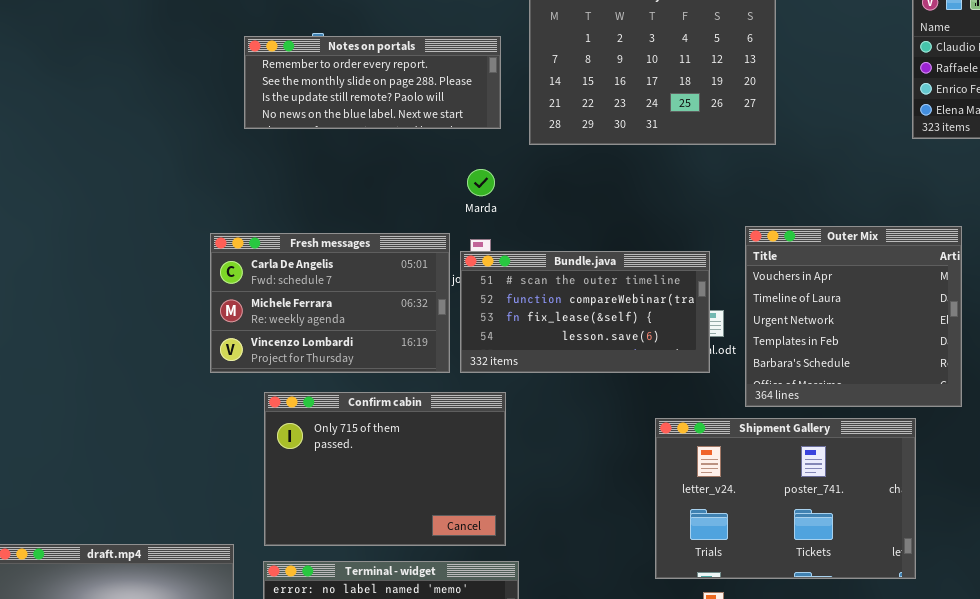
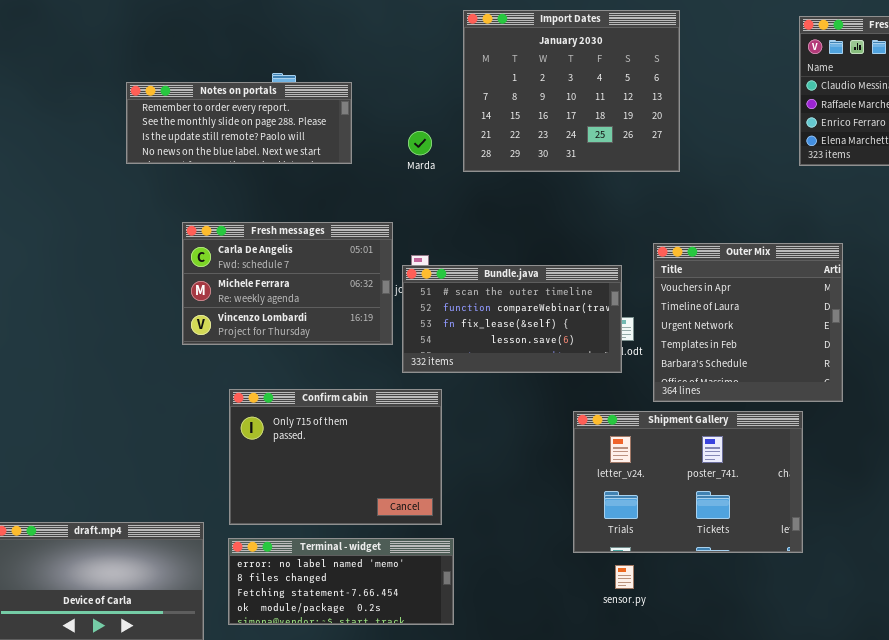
Notes on portals: [244,36,501,129] -> [126,82,352,164], moved
Marda: [467,169,495,196] -> [408,131,432,155], moved
Fresh messages: [210,233,450,373] -> [182,222,393,345], moved

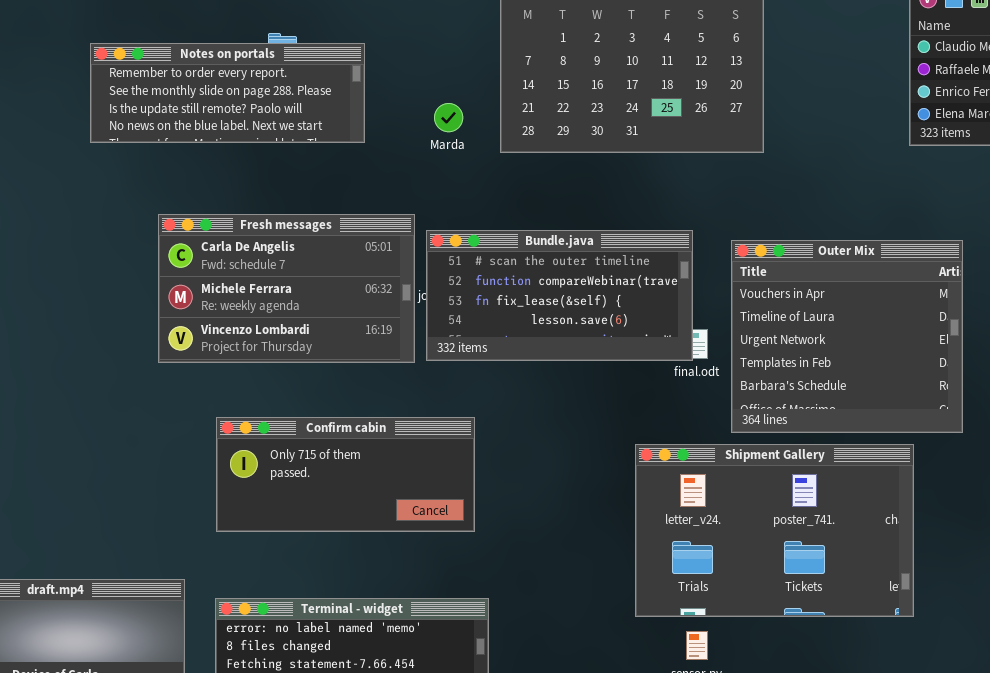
Bundle.java: [402,265,622,373] -> [426,230,693,361], moved
Confirm cabin: [229,389,442,525] -> [216,417,475,532], resized

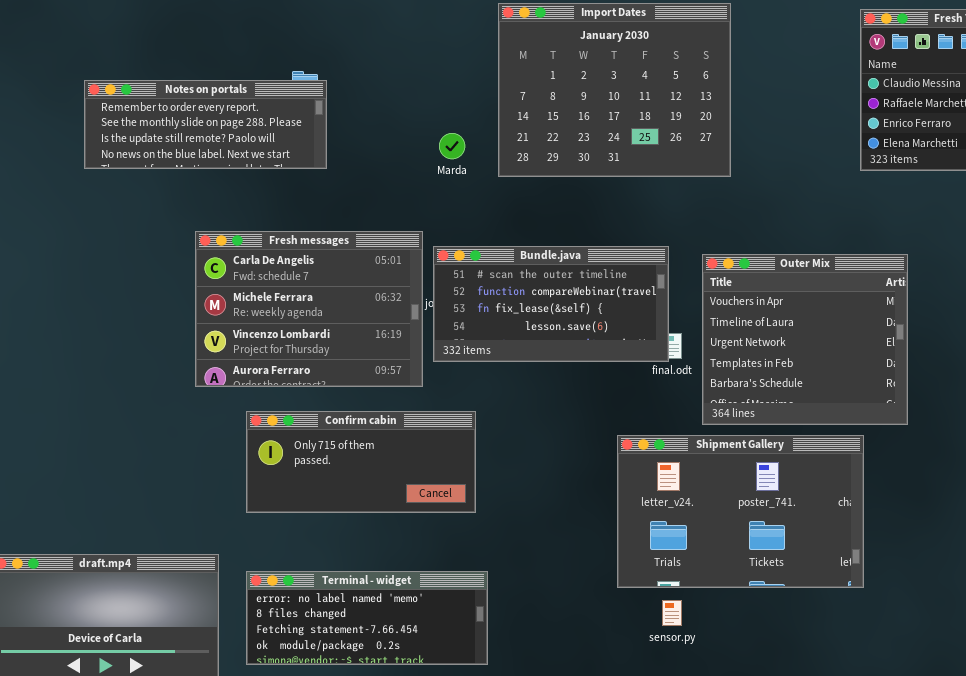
Notes on portals: [90,43,365,143] -> [84,80,327,169], moved
Fresh messages: [158,214,415,363] -> [195,231,423,387], resized

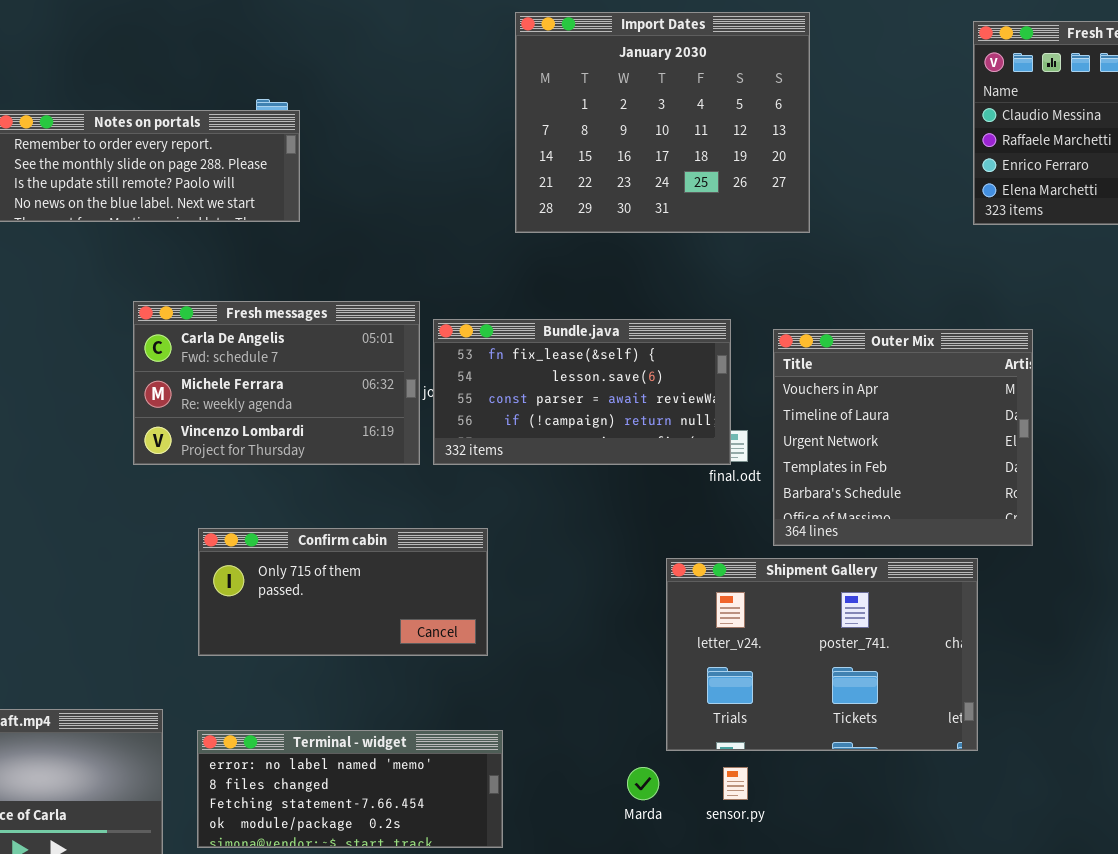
Marda: [439,133,465,159] -> [627,767,659,800], moved
Fresh messages: [195,231,423,387] -> [133,301,420,465], resized
Bundle.java: [433,246,669,362] -> [433,319,731,465], scrolled down 2 rows

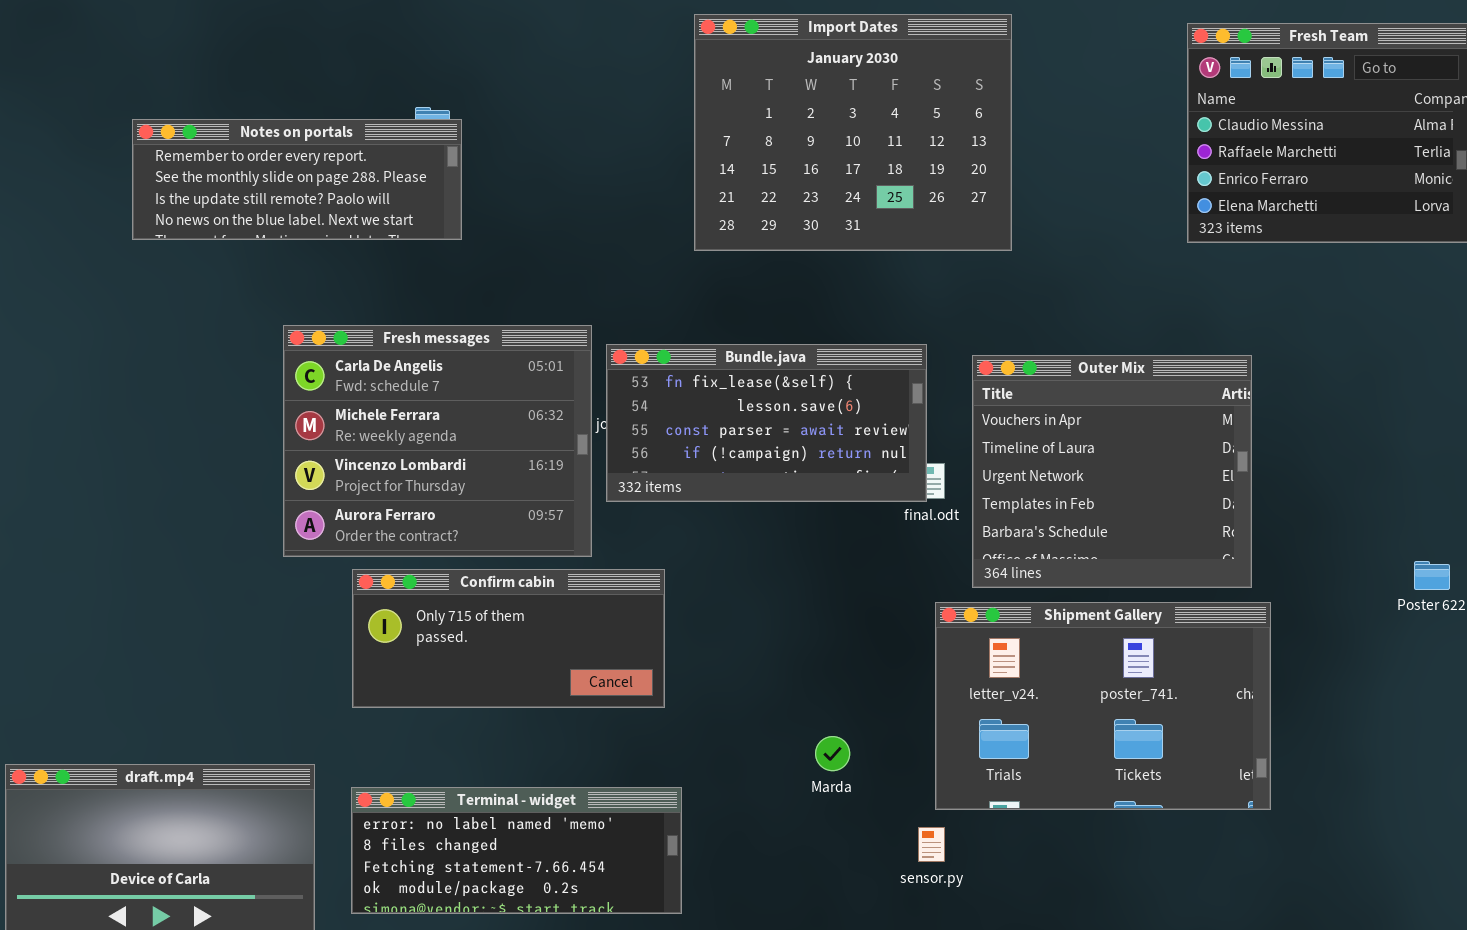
Fresh messages: [133,301,420,465] -> [283,325,592,557], resized
Shipment Gallery: [666,558,978,751] -> [935,602,1271,810], moved
Marda: [627,767,659,800] -> [815,736,850,771], moved

